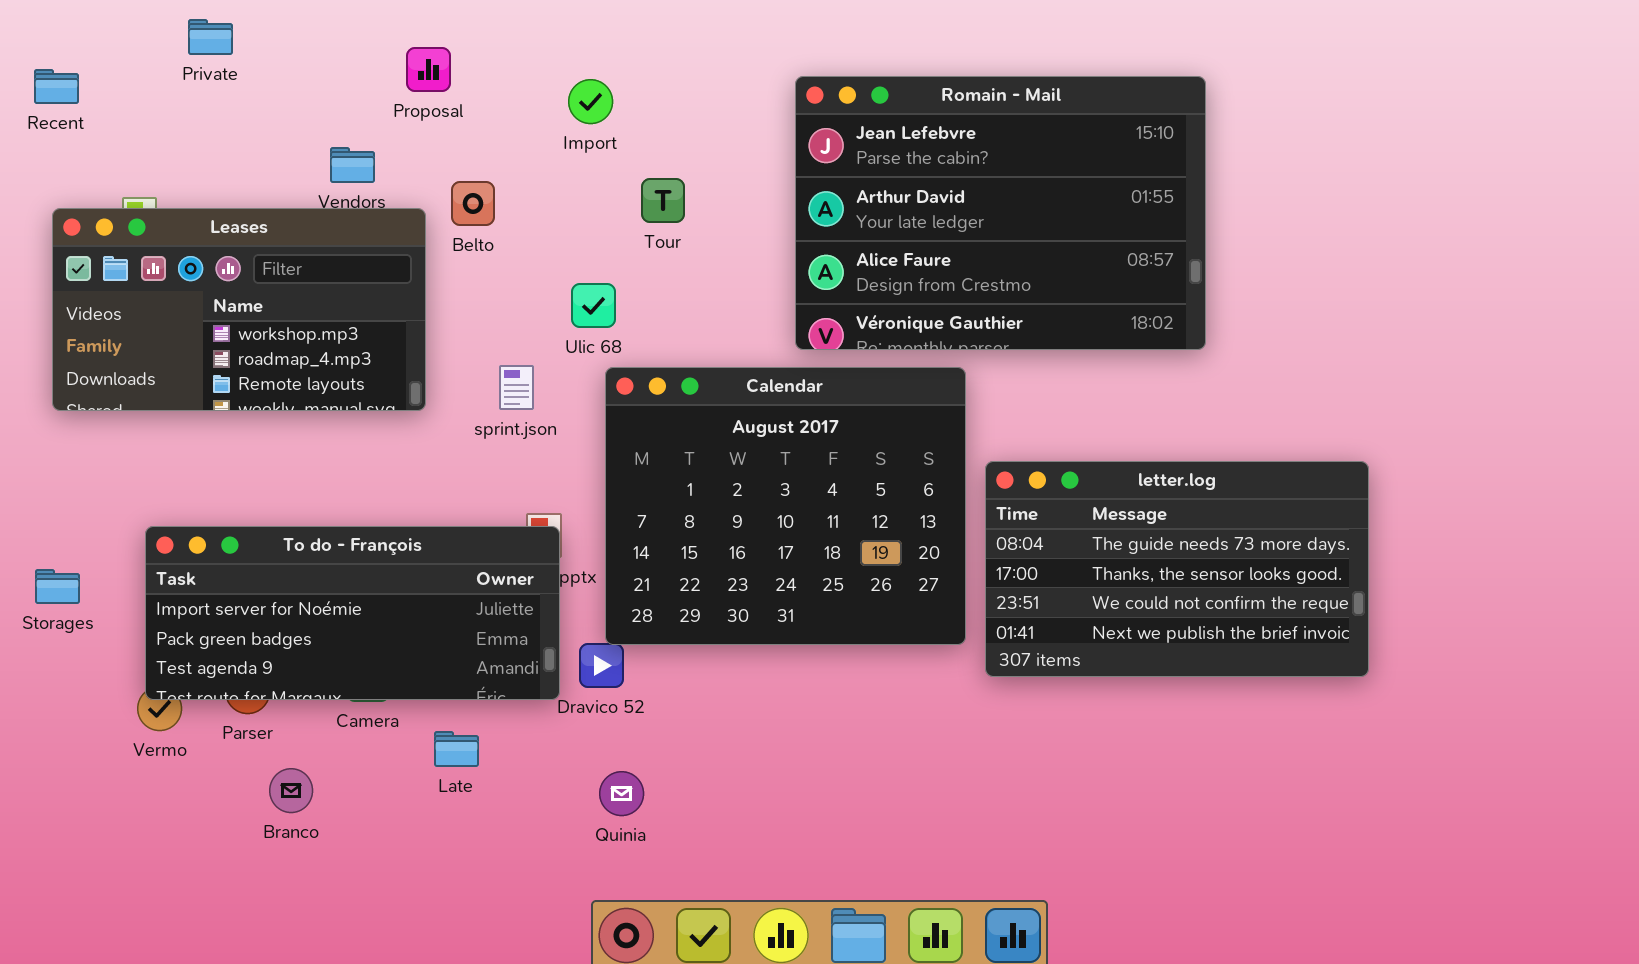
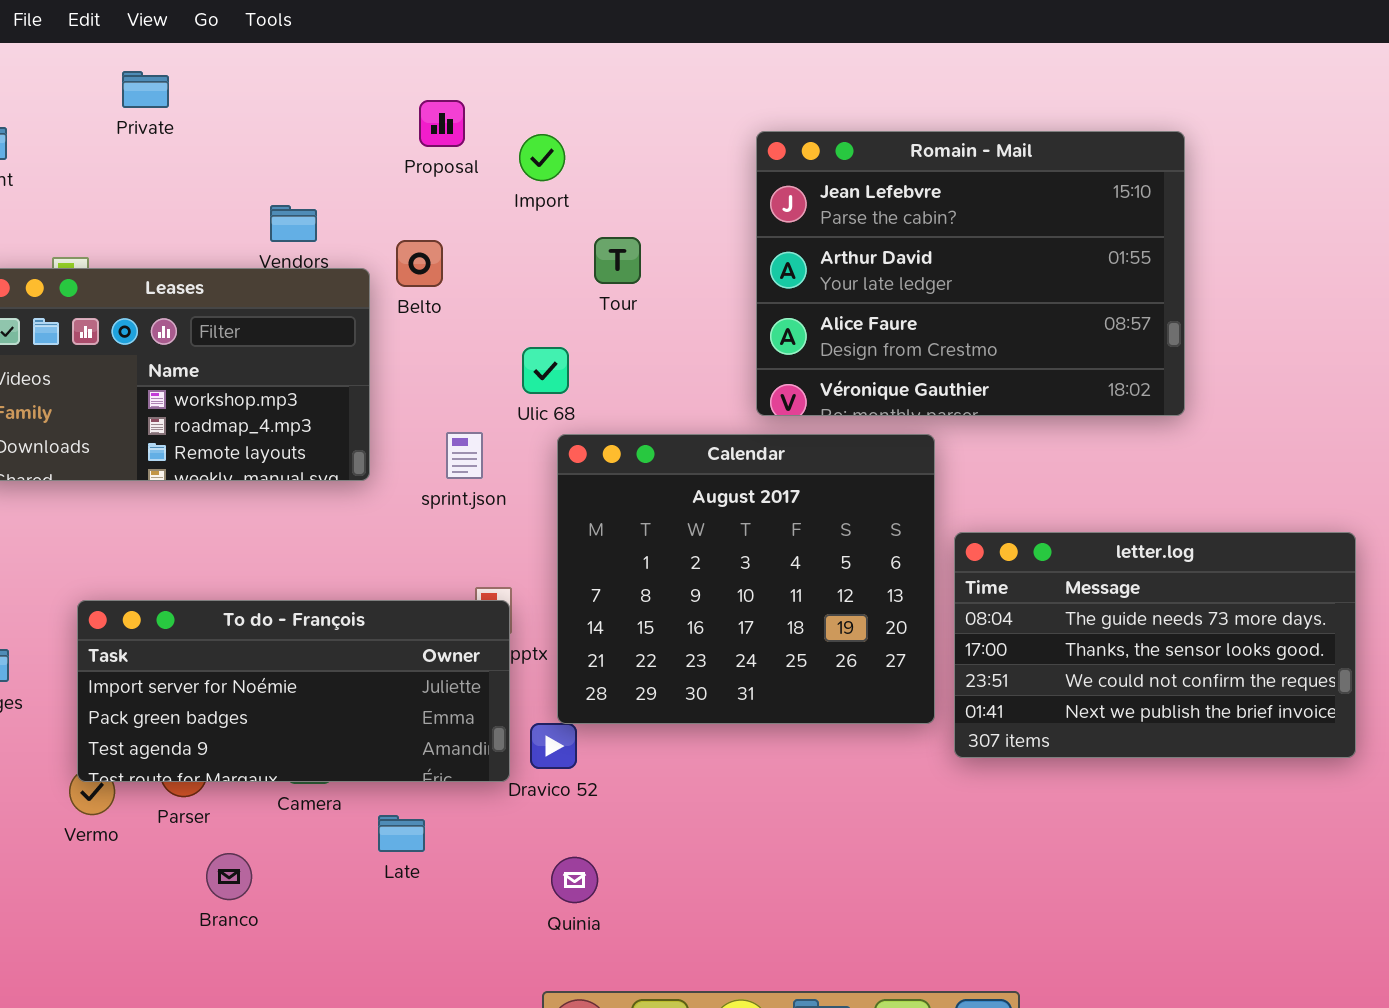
Proposal: [406,47,451,92] -> [419,100,465,147], moved

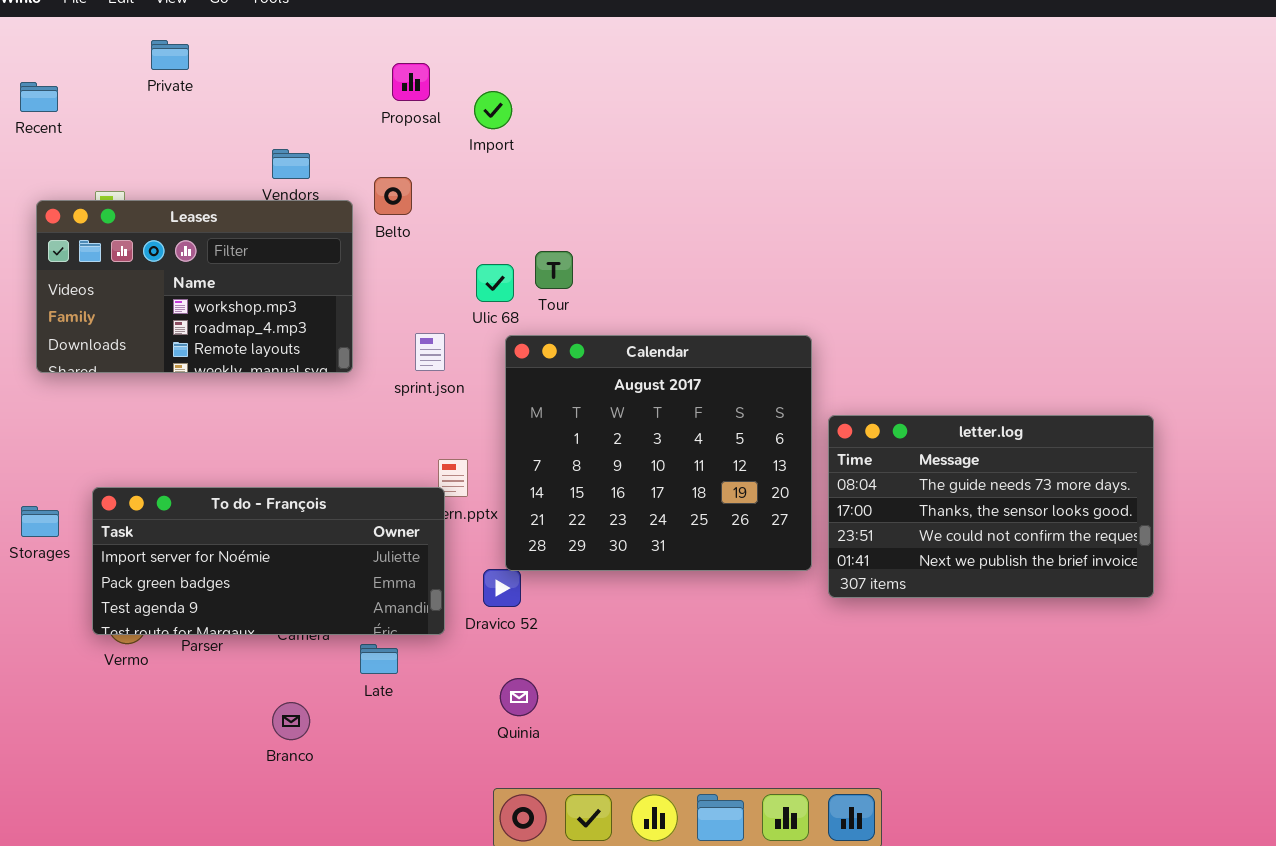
Romain - Mail: [756,131,1185,416] -> none, closed
Tour: [594,237,641,284] -> [535,251,573,289], moved
To do - François: [77,600,510,782] -> [92,487,445,635], moved
Branco: [206,853,252,900] -> [272,702,310,740], moved

